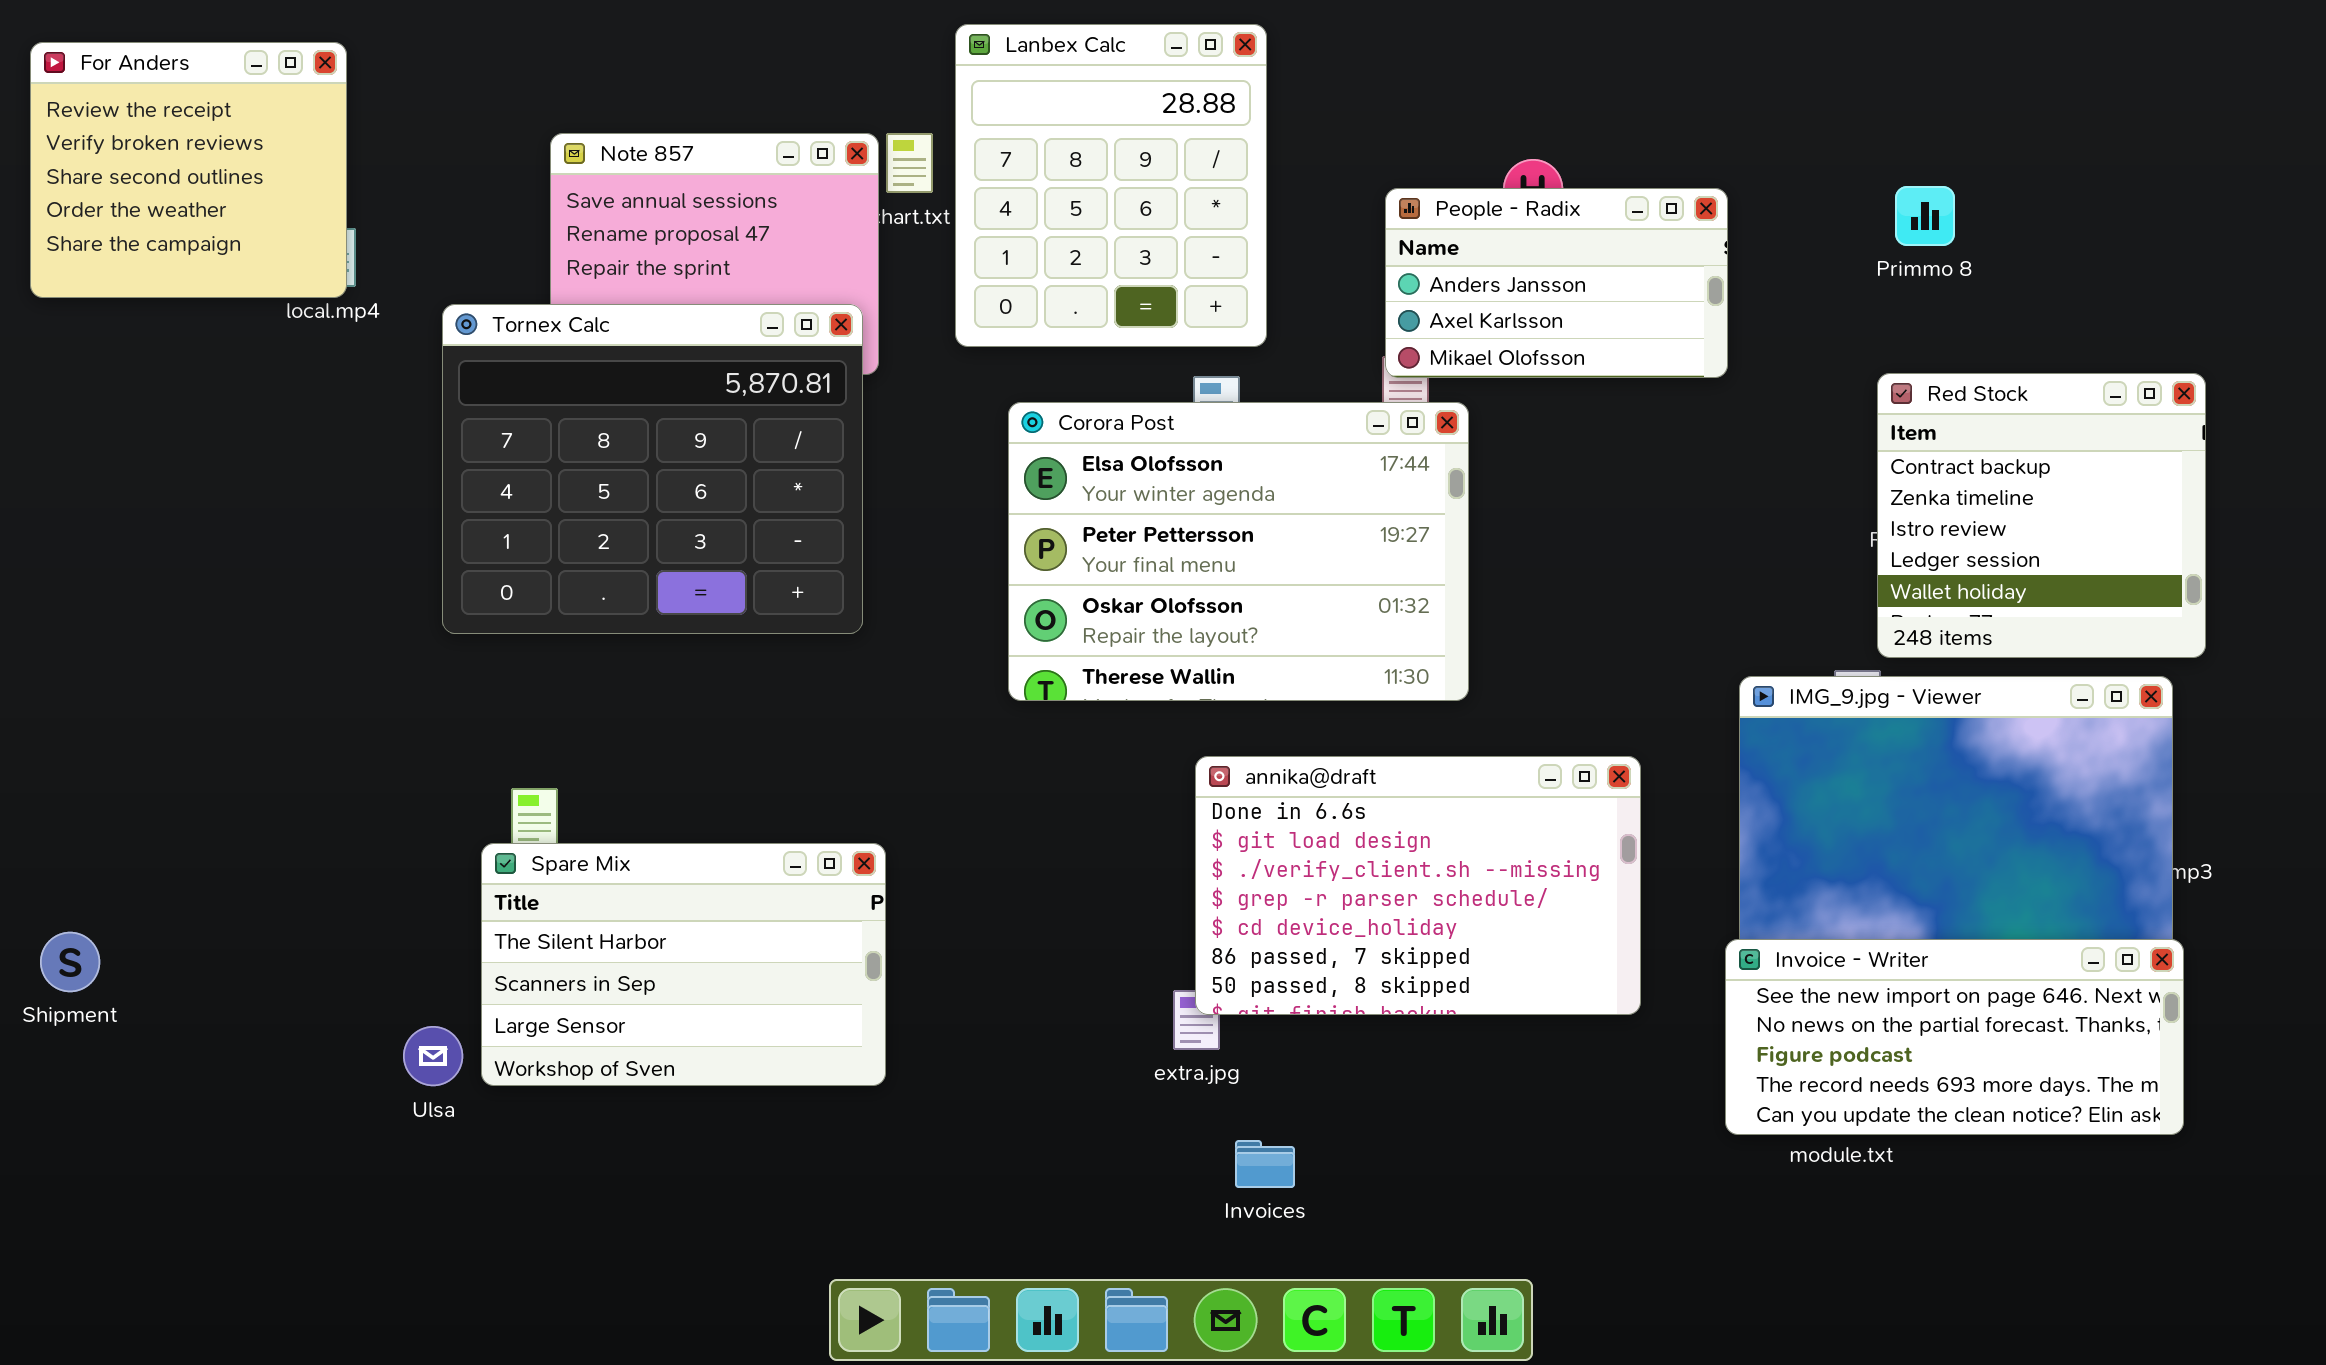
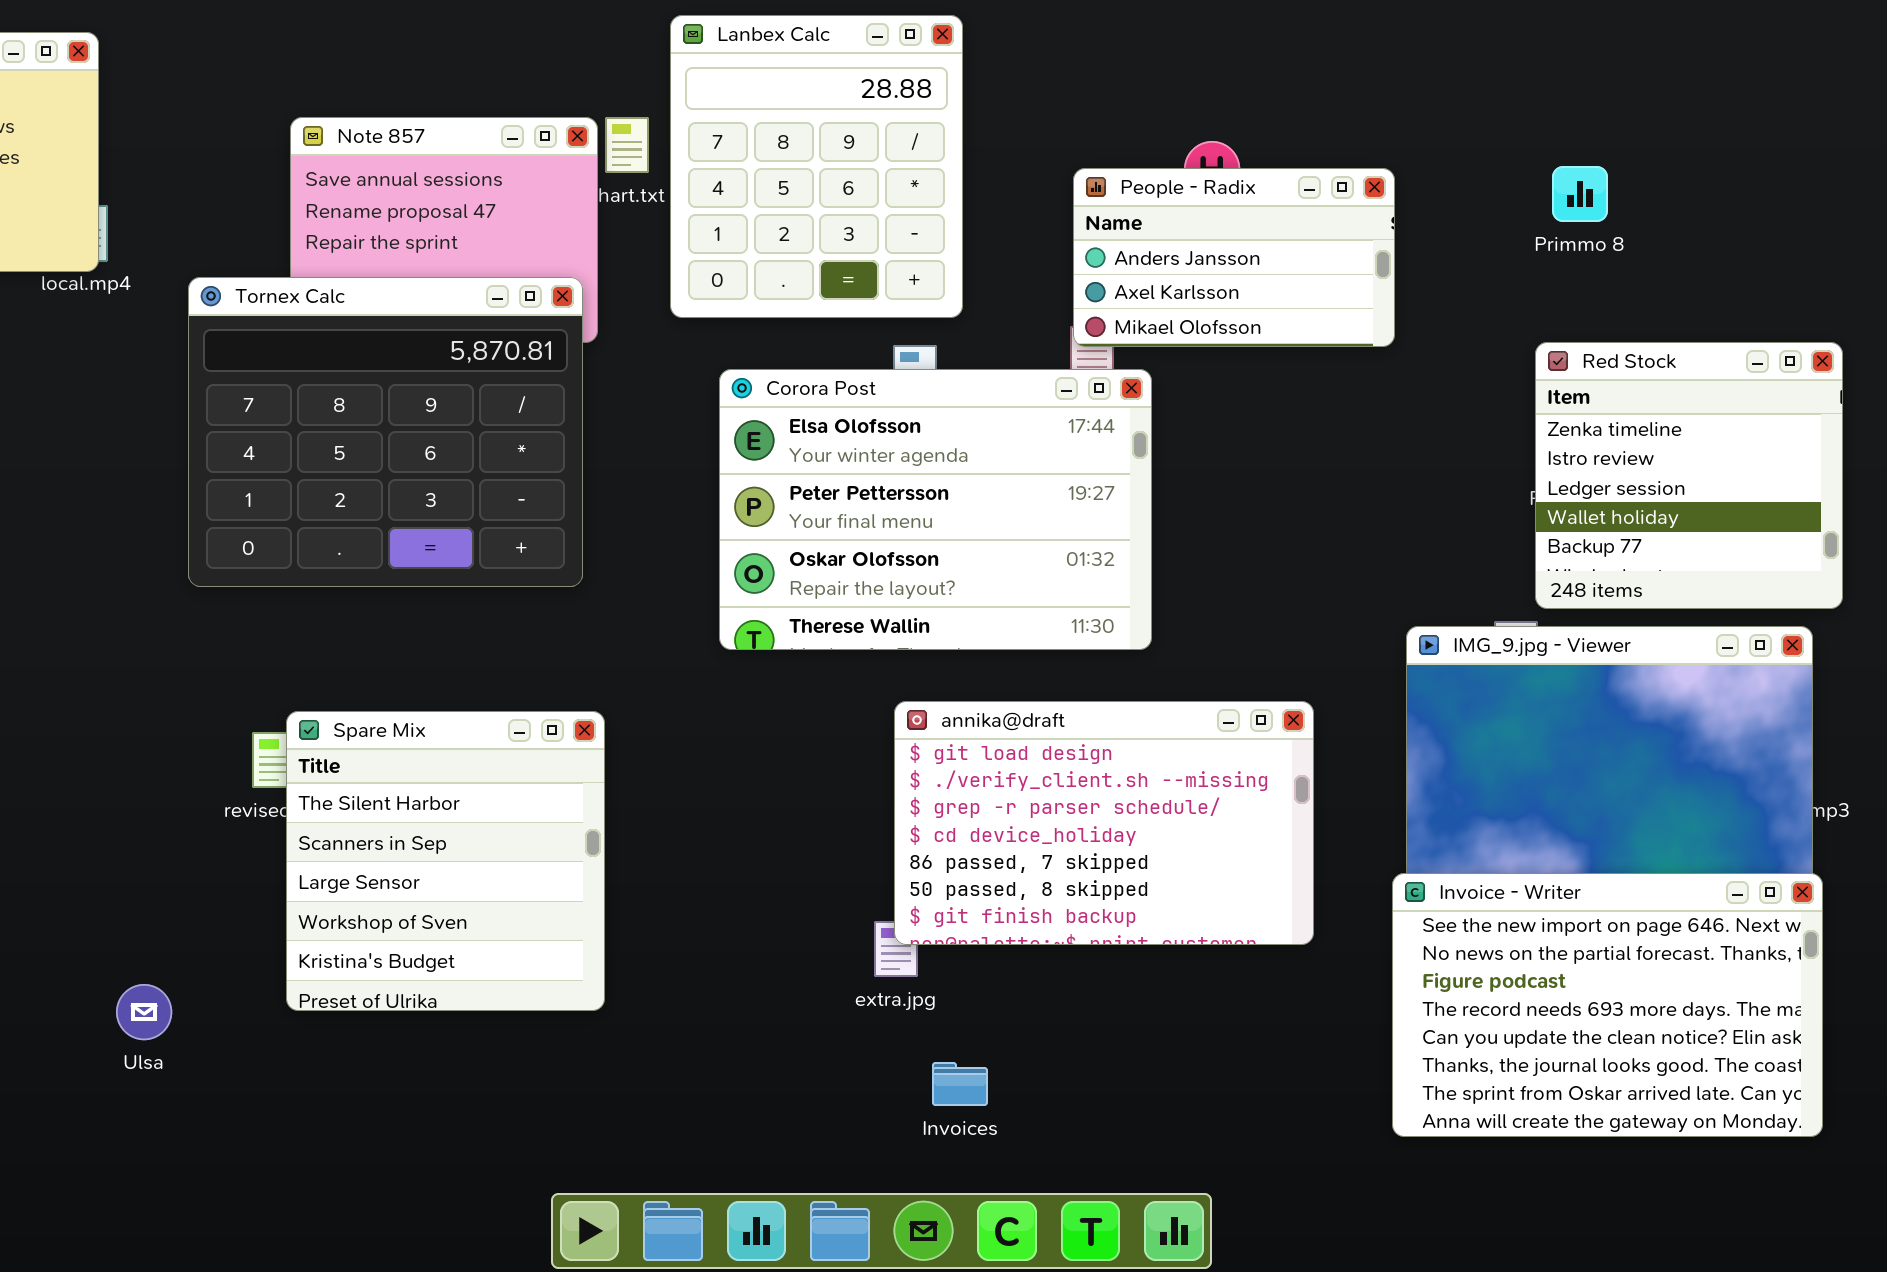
Red Stock: [1877,373,2206,658] -> [1535,342,1843,609], scrolled down 1 row
annika@draft: [1195,756,1641,1015] -> [894,701,1314,945], scrolled down 1 row
Spare Mix: [481,843,886,1086] -> [286,711,605,1011], resized
Invoice - Writer: [1725,939,2184,1135] -> [1392,873,1823,1137], resized
Ulsa: [403,1026,463,1086] -> [116,984,172,1040], moved

